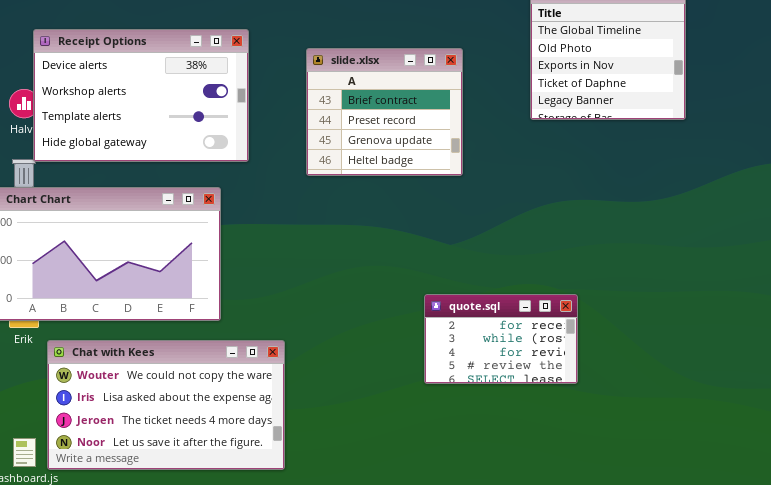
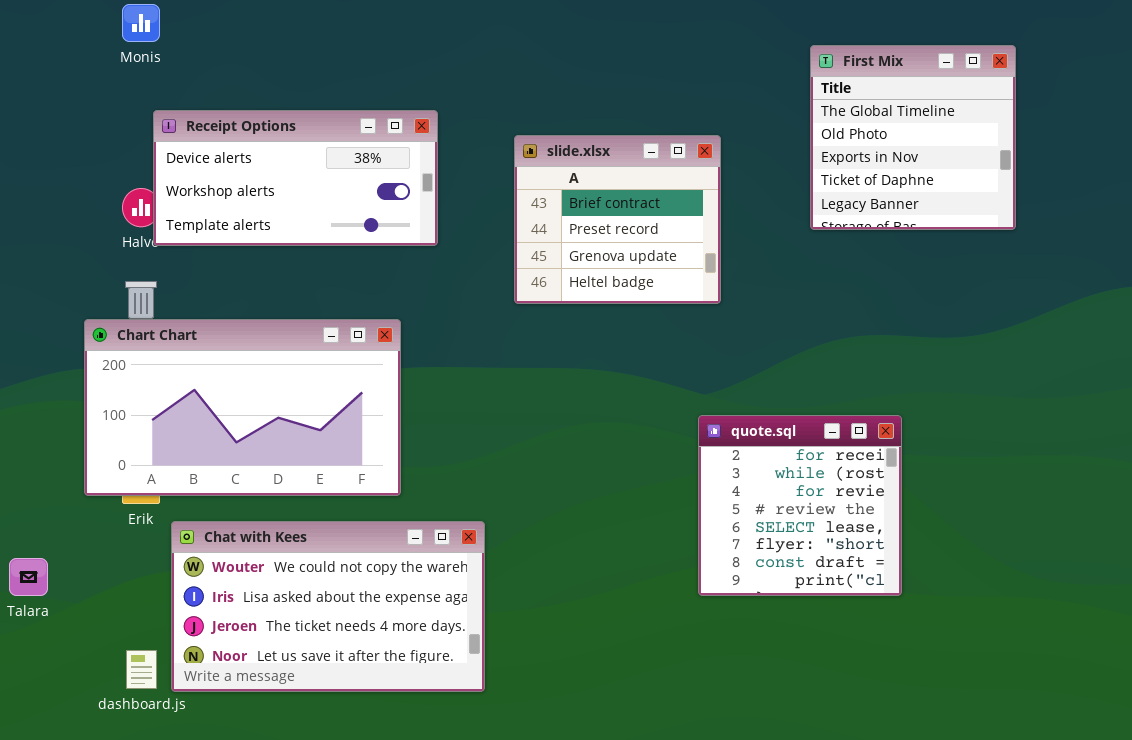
Receipt Options: [33,29,249,162] -> [153,110,438,246], resized
quote.sql: [424,294,578,384] -> [698,415,902,596], moved, resized

